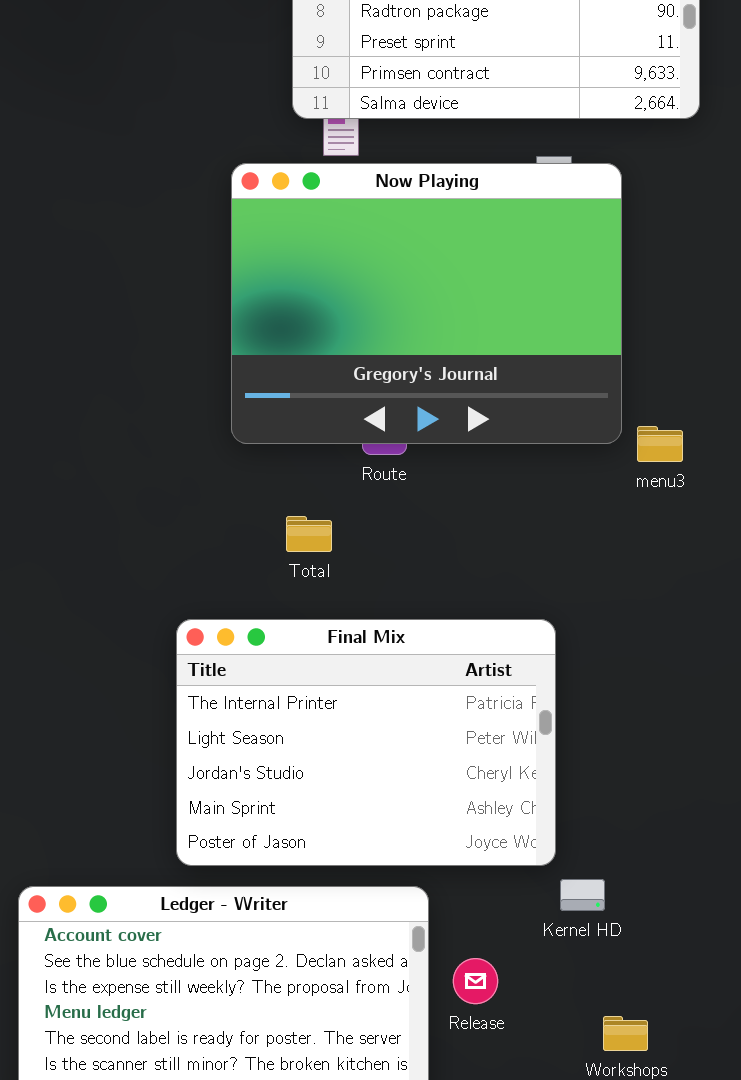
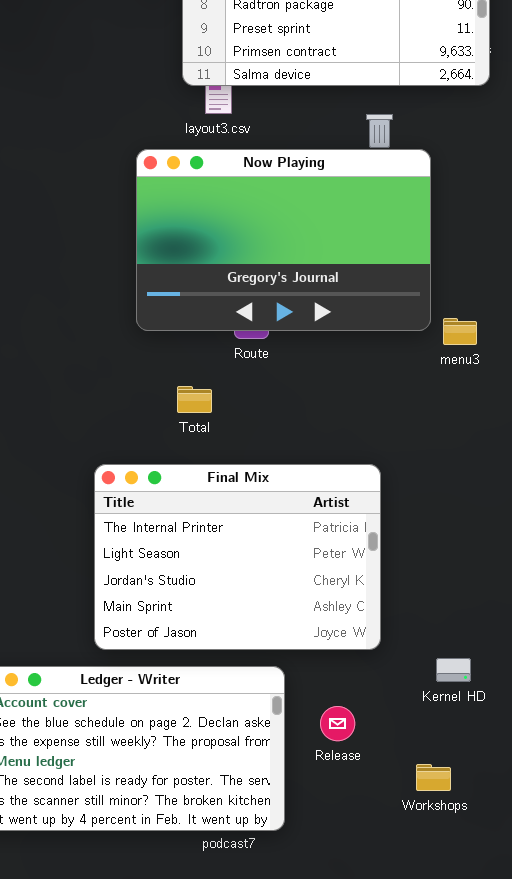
Now Playing: [231,163,622,444] -> [136,149,431,331], resized
Kernel HD: [560,879,605,911] -> [436,658,471,682], moved
Release: [453,958,498,1004] -> [320,706,355,741], moved

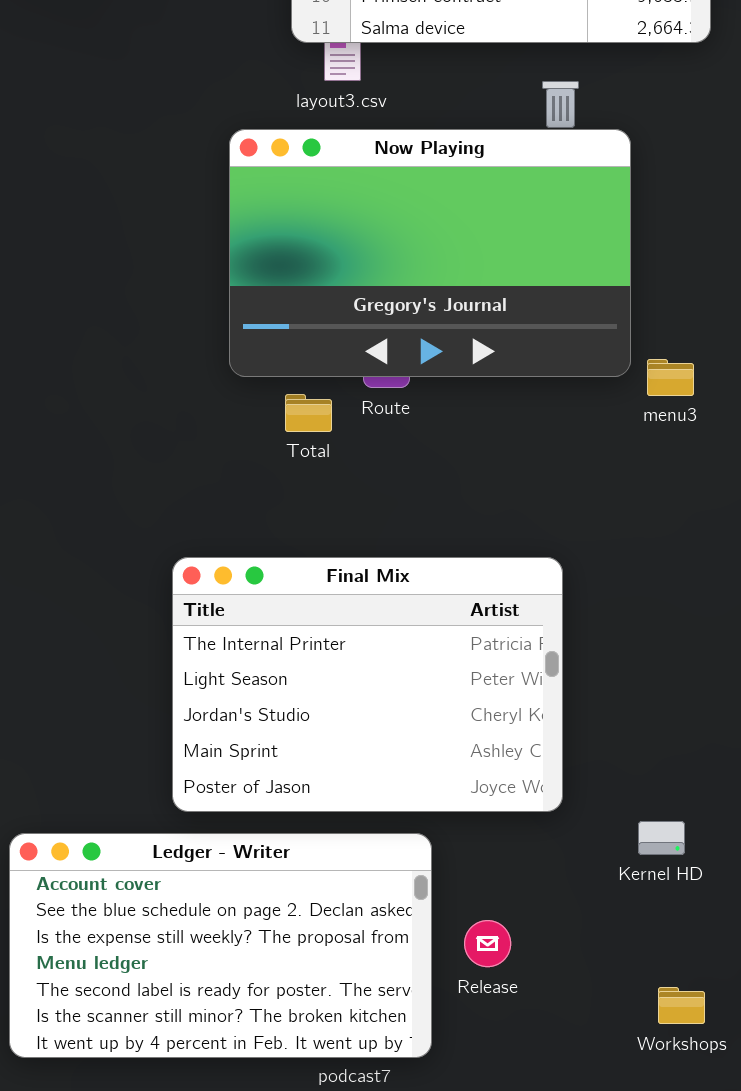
Total: [177,386,212,413] -> [285,394,332,432], moved
Release: [320,706,355,741] -> [464,920,511,967], moved
Workshops: [416,764,451,791] -> [658,987,705,1024], moved

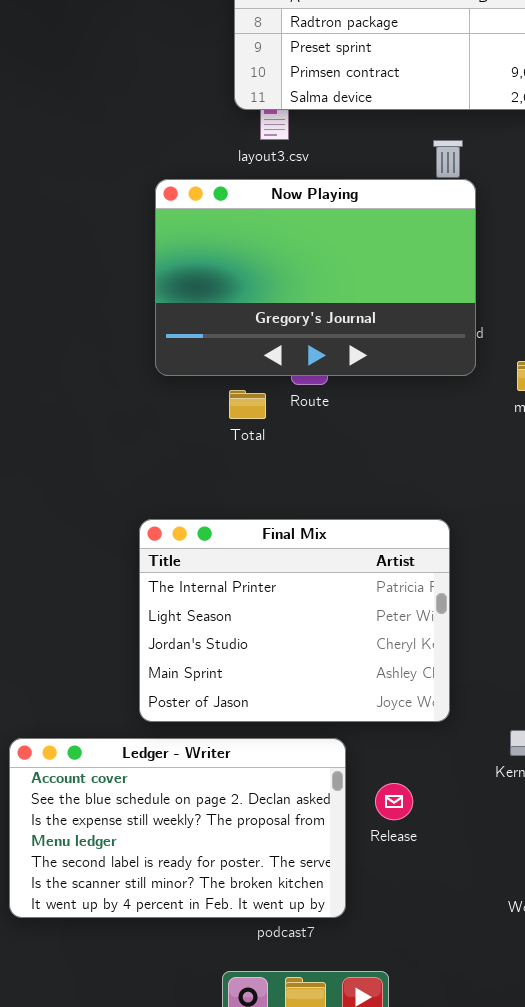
Now Playing: [229,129,631,377] -> [155,179,476,376], moved
Release: [464,920,511,967] -> [375,783,413,820], moved

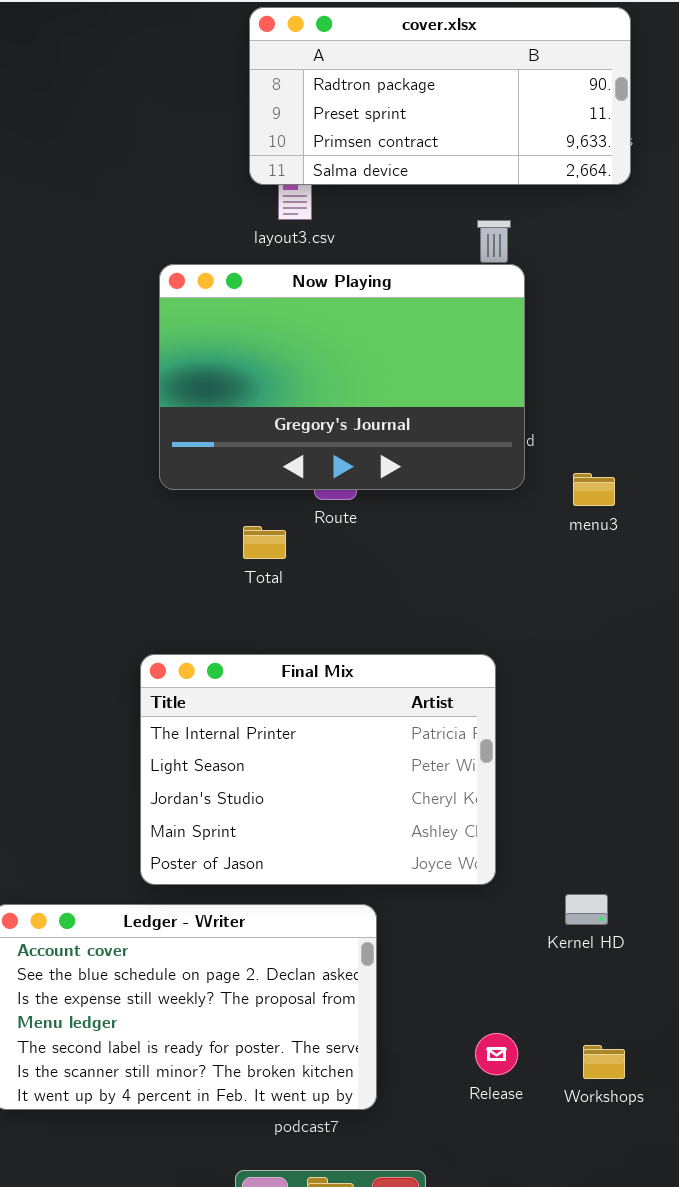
Total: [229,390,266,419] -> [243,526,286,559], moved
Release: [375,783,413,820] -> [475,1033,518,1075], moved

